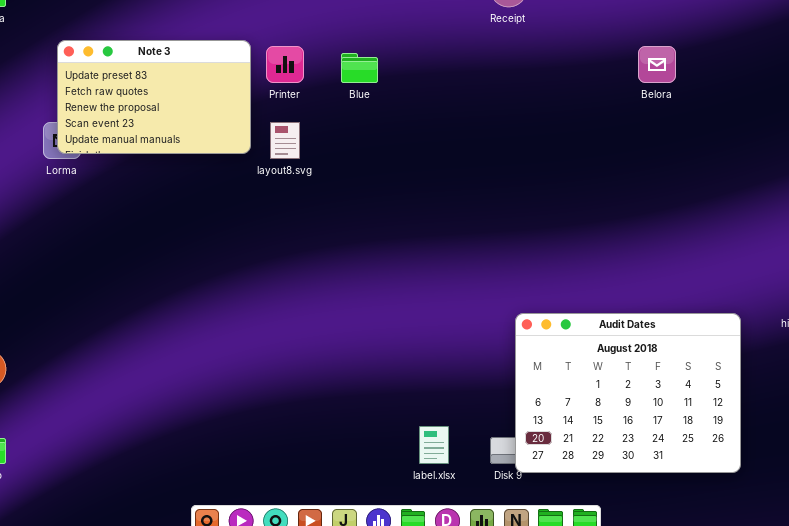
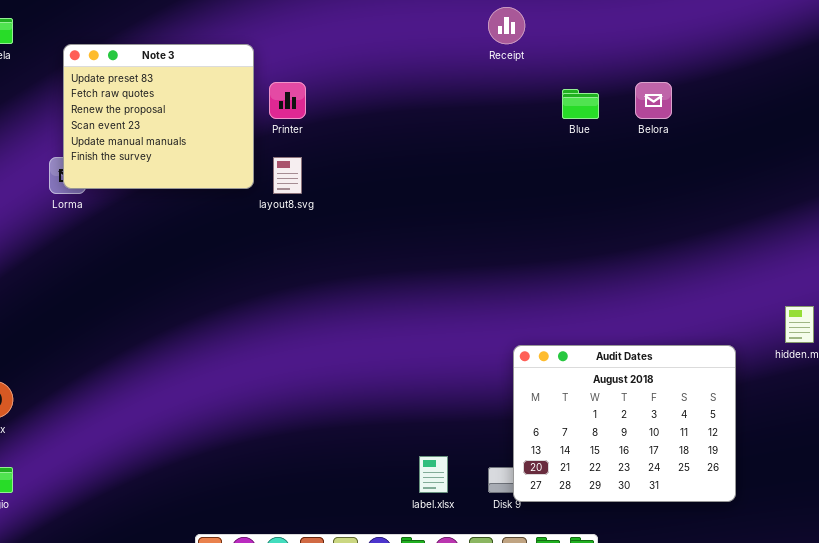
Note 3: [57,40,251,154] -> [63,44,254,189], resized
Blue: [341,53,378,83] -> [562,89,599,119], moved

